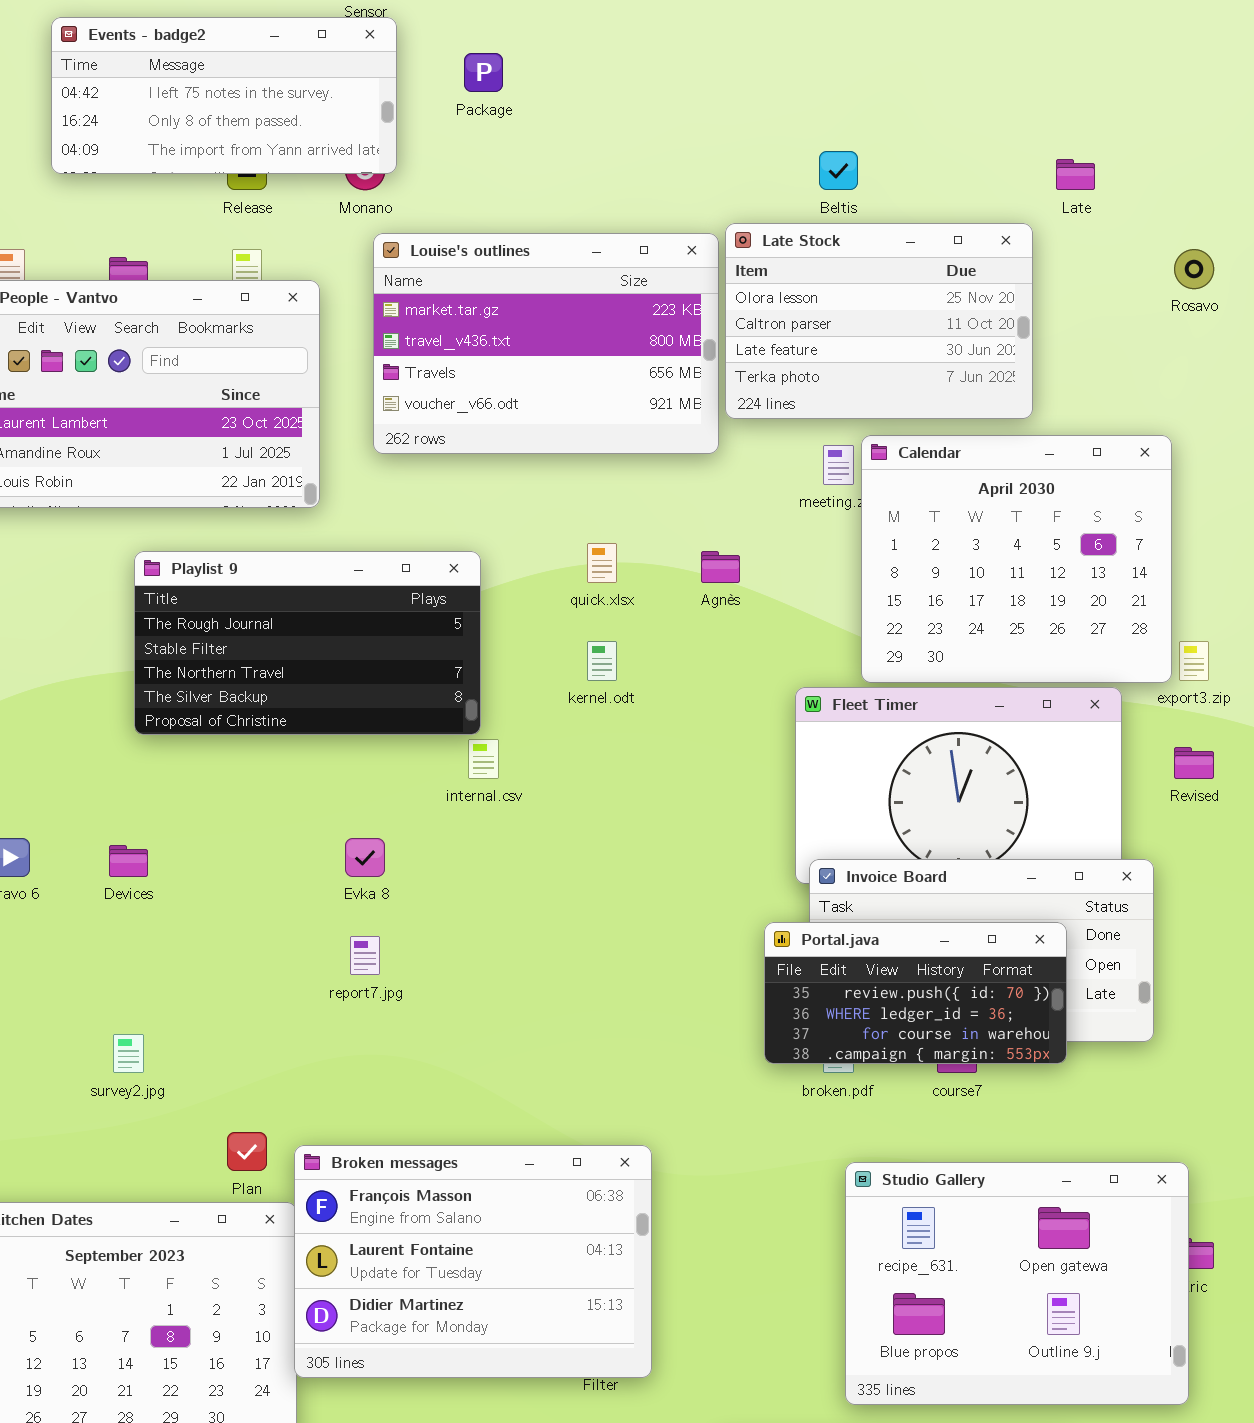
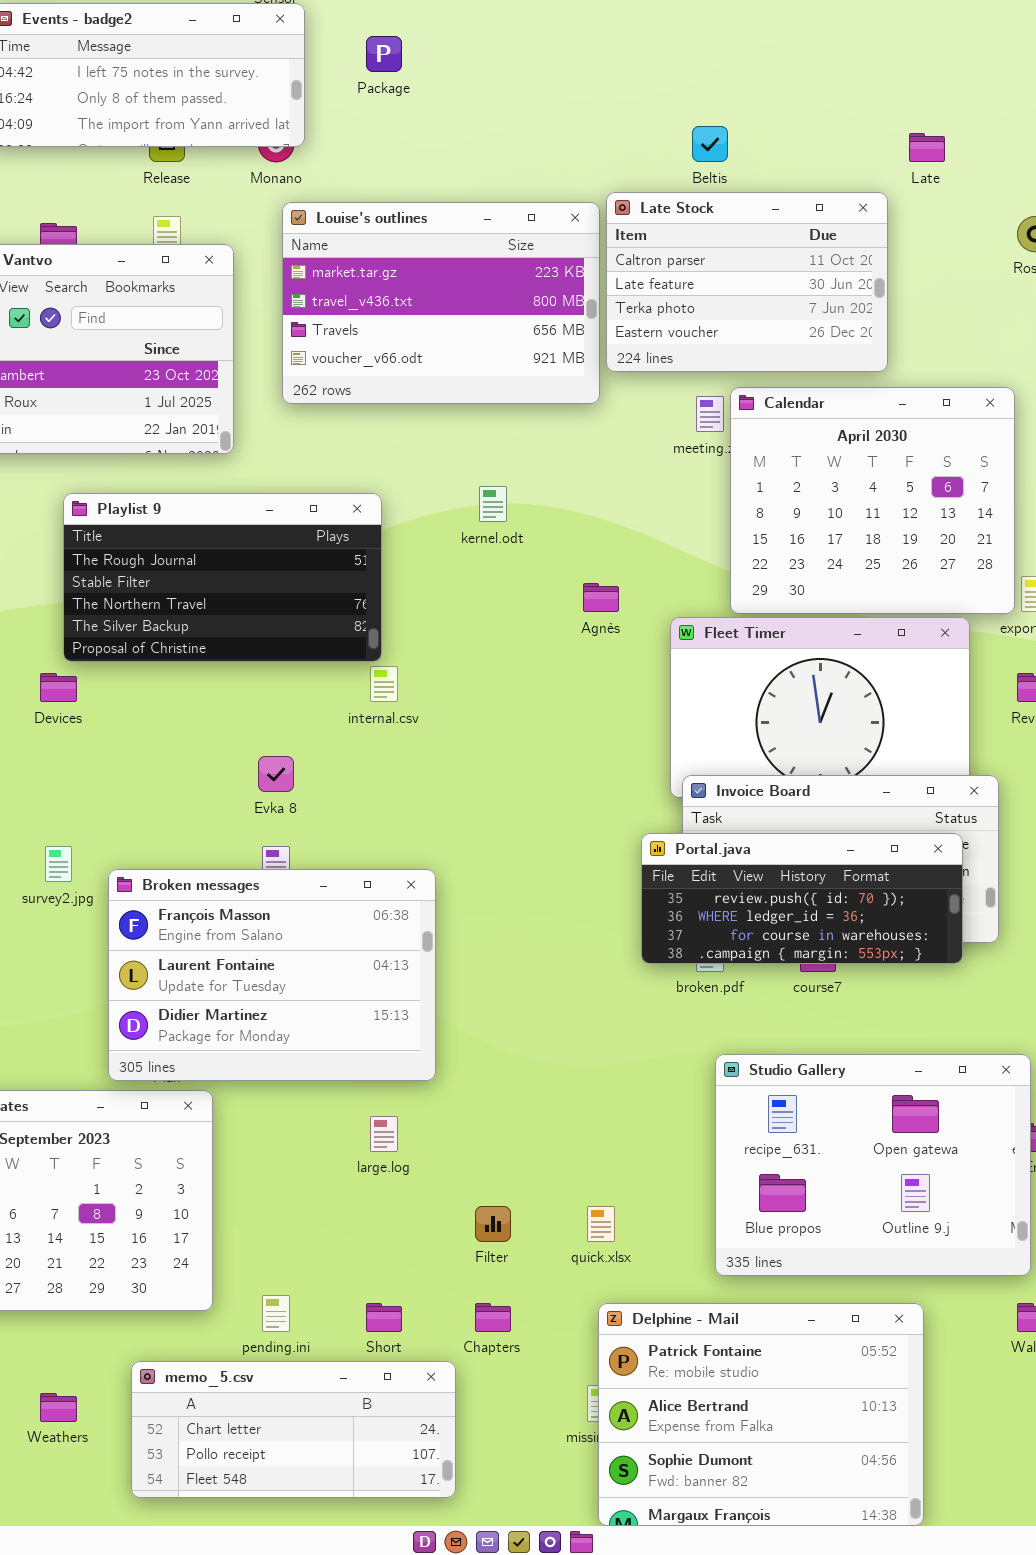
Late Stock: [725,223,1033,419] -> [606,192,888,372], scrolled down 1 row
quick.xlsx: [587,543,617,583] -> [587,1206,615,1242], moved
Agnès: [701,551,740,583] -> [583,583,619,612], moved
kernel.odt: [587,641,617,681] -> [479,486,507,522], moved
Devices: [109,845,148,877] -> [40,673,77,702], moved
Portal.java: [764,922,1067,1064] -> [641,833,963,964], resized
survey2.jpg: [113,1034,144,1073] -> [45,846,72,882], moved
Broken messages: [294,1145,652,1378] -> [108,869,436,1081], moved

